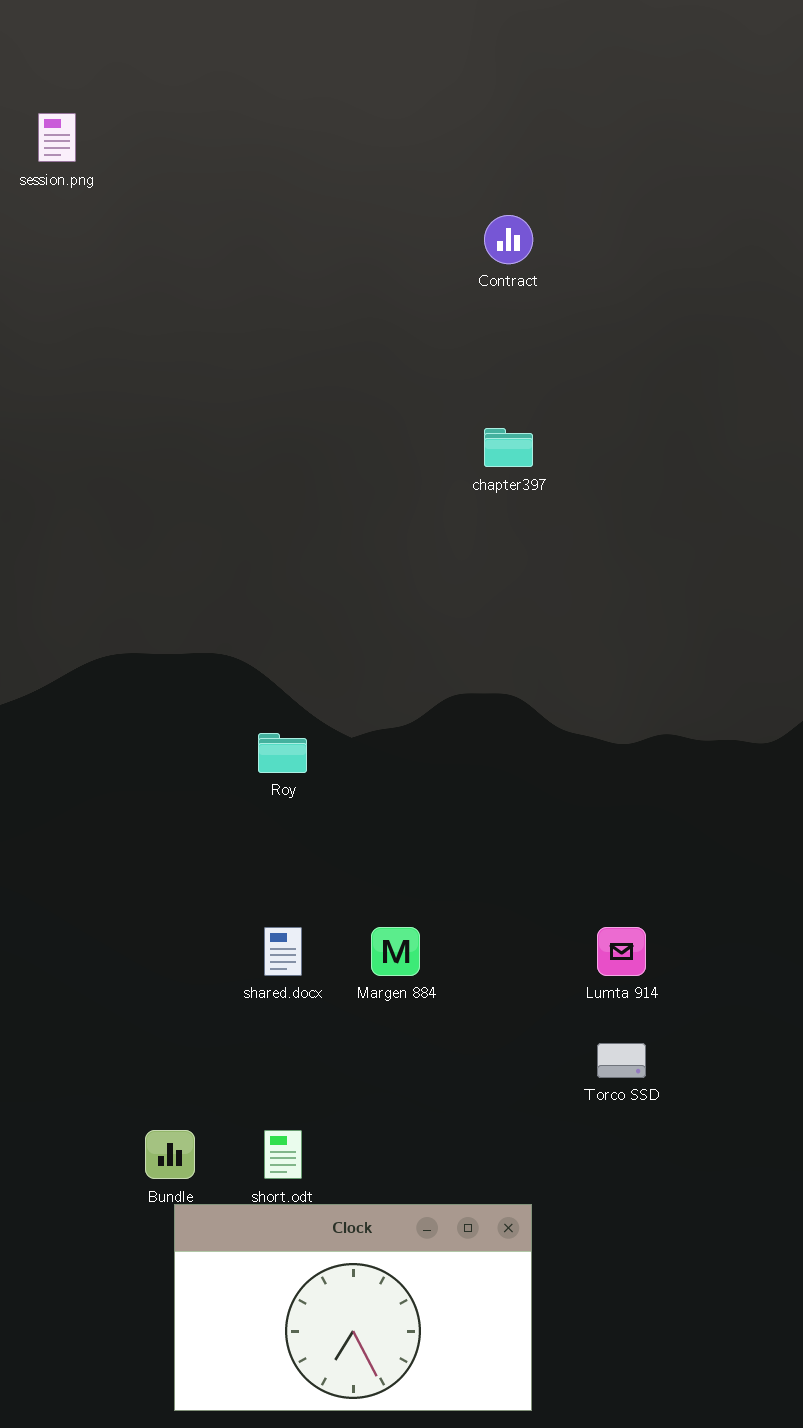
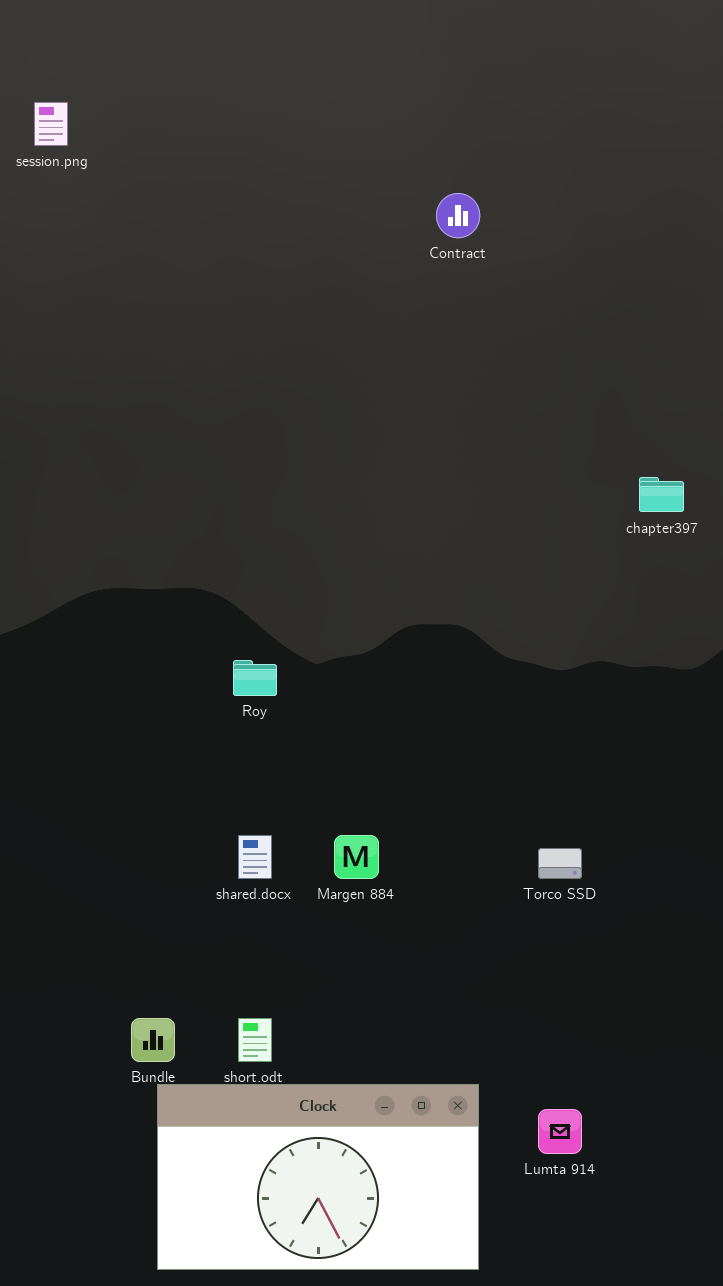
chapter397: [484,428,533,467] -> [639,477,684,512], moved
Lumta 914: [597,927,646,976] -> [538,1109,582,1154], moved
Torco SSD: [597,1043,646,1078] -> [538,848,582,879], moved

